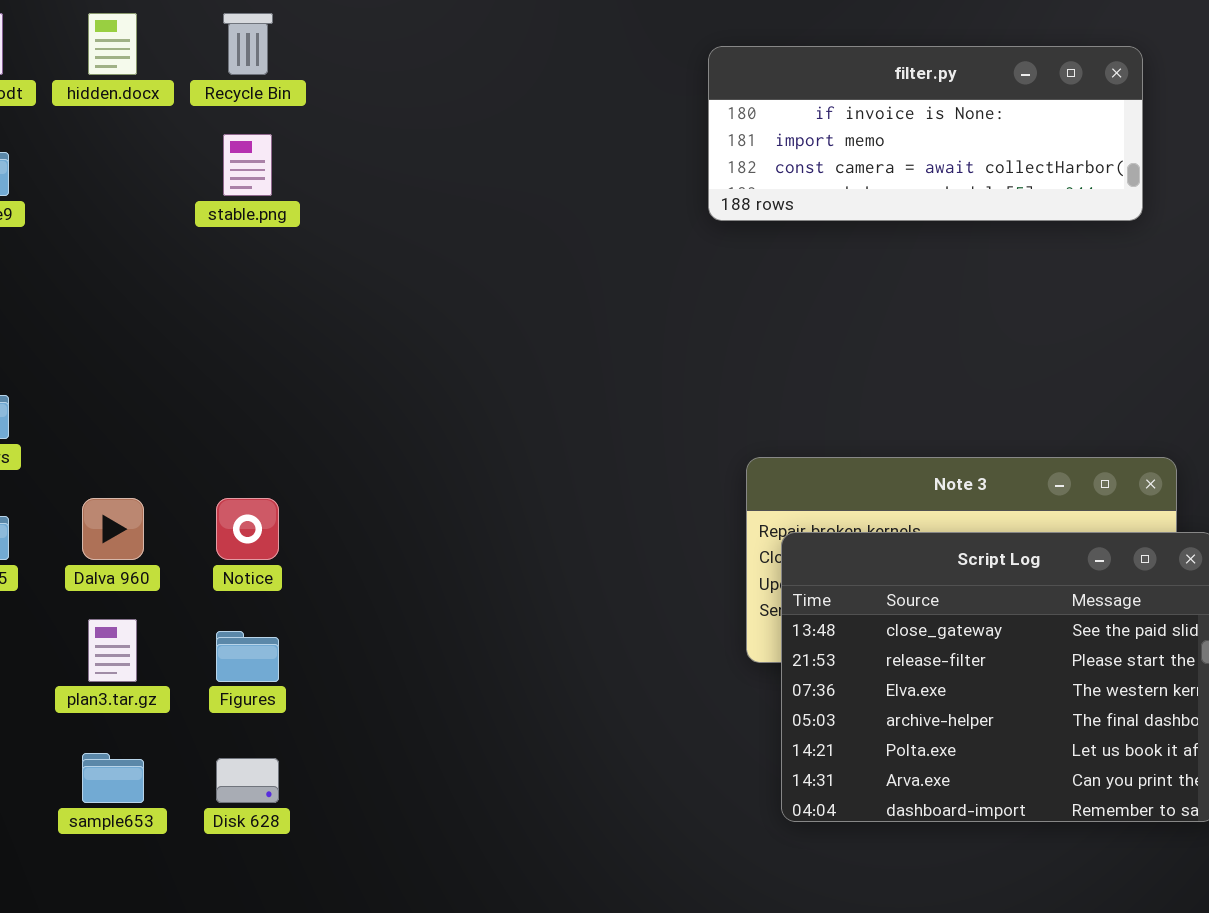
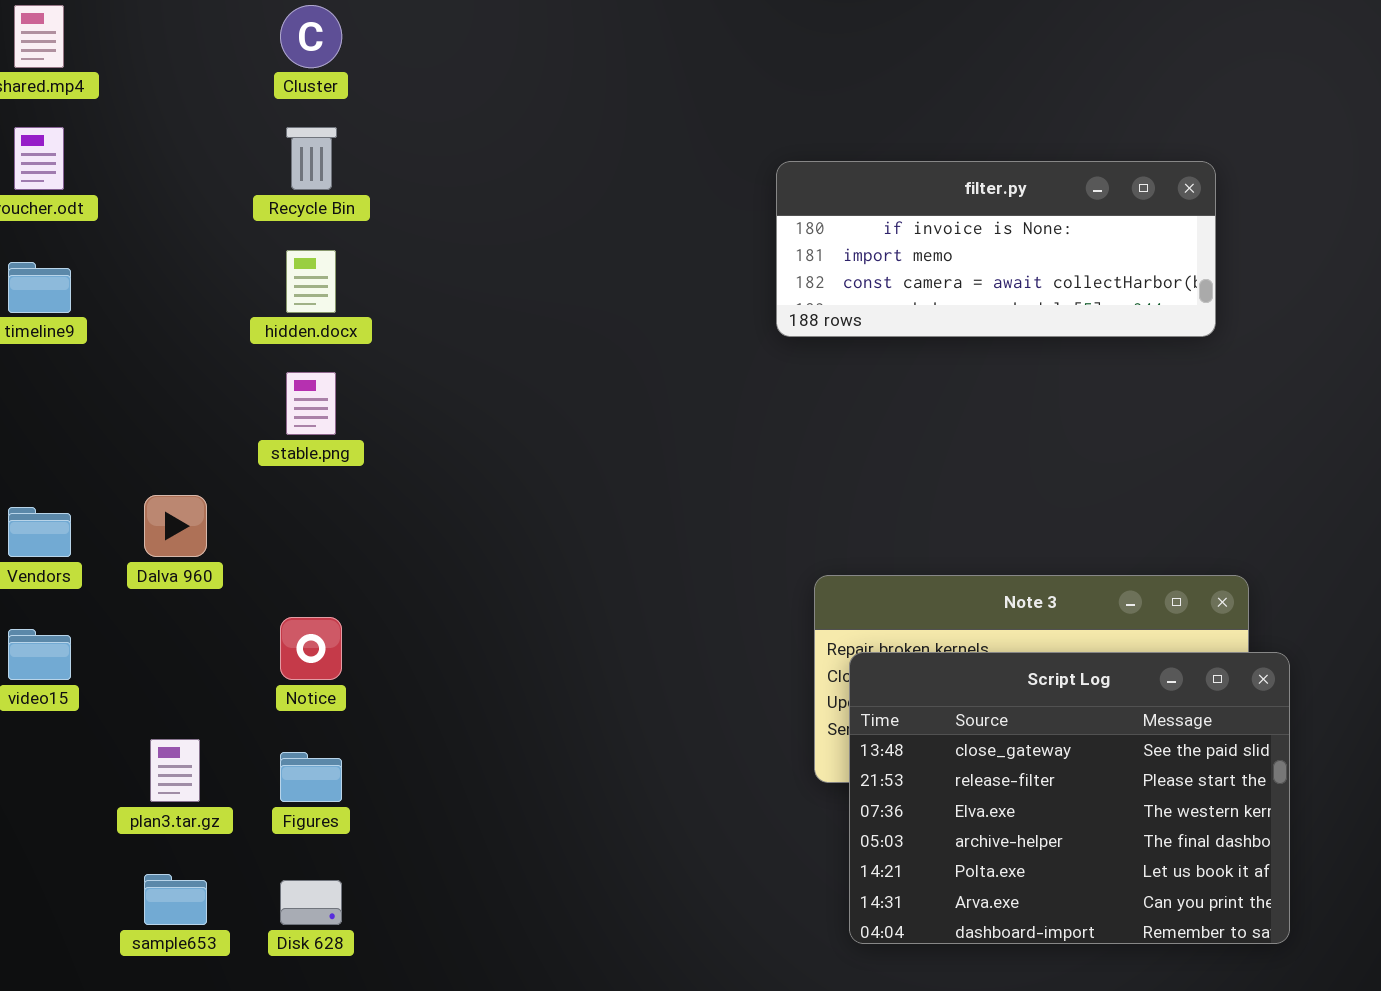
hidden.docx: [88,13,137,75] -> [286,250,336,313], moved
stable.png: [223,134,272,196] -> [286,372,336,435], moved
Dalva 960: [82,498,144,560] -> [144,495,207,557], moved

